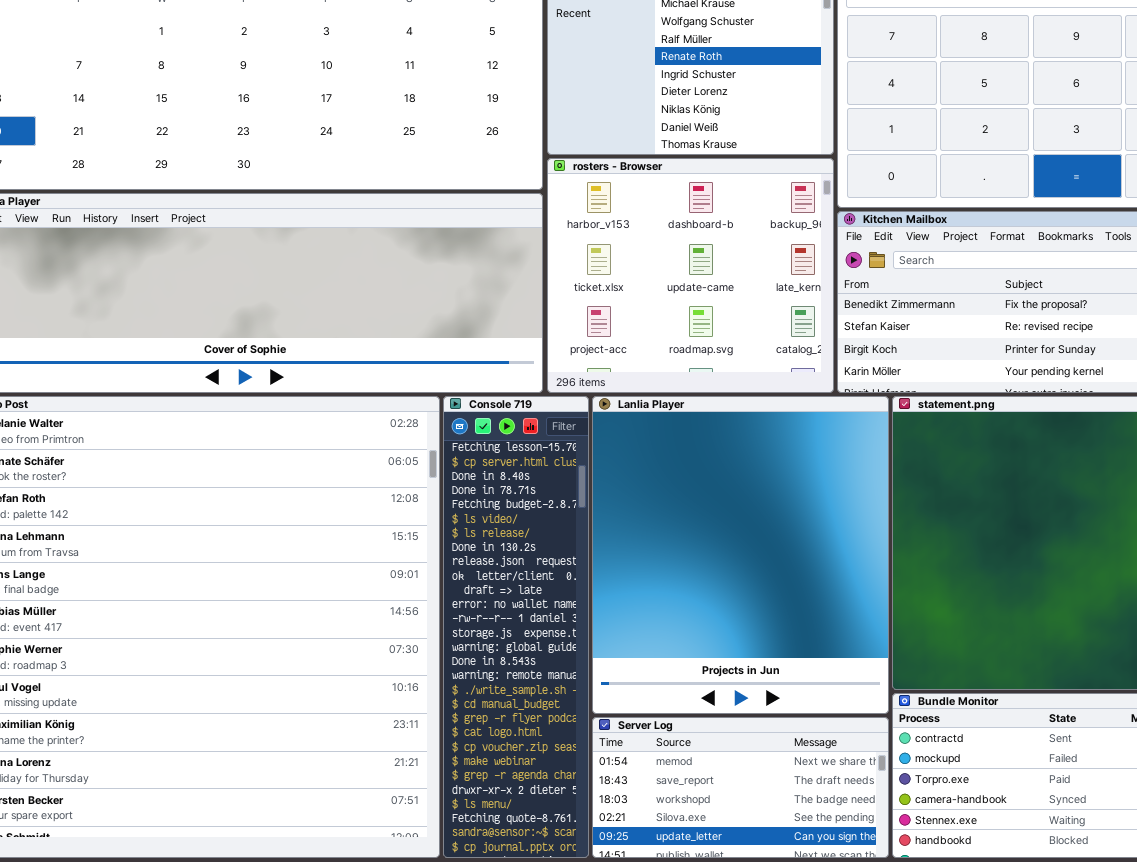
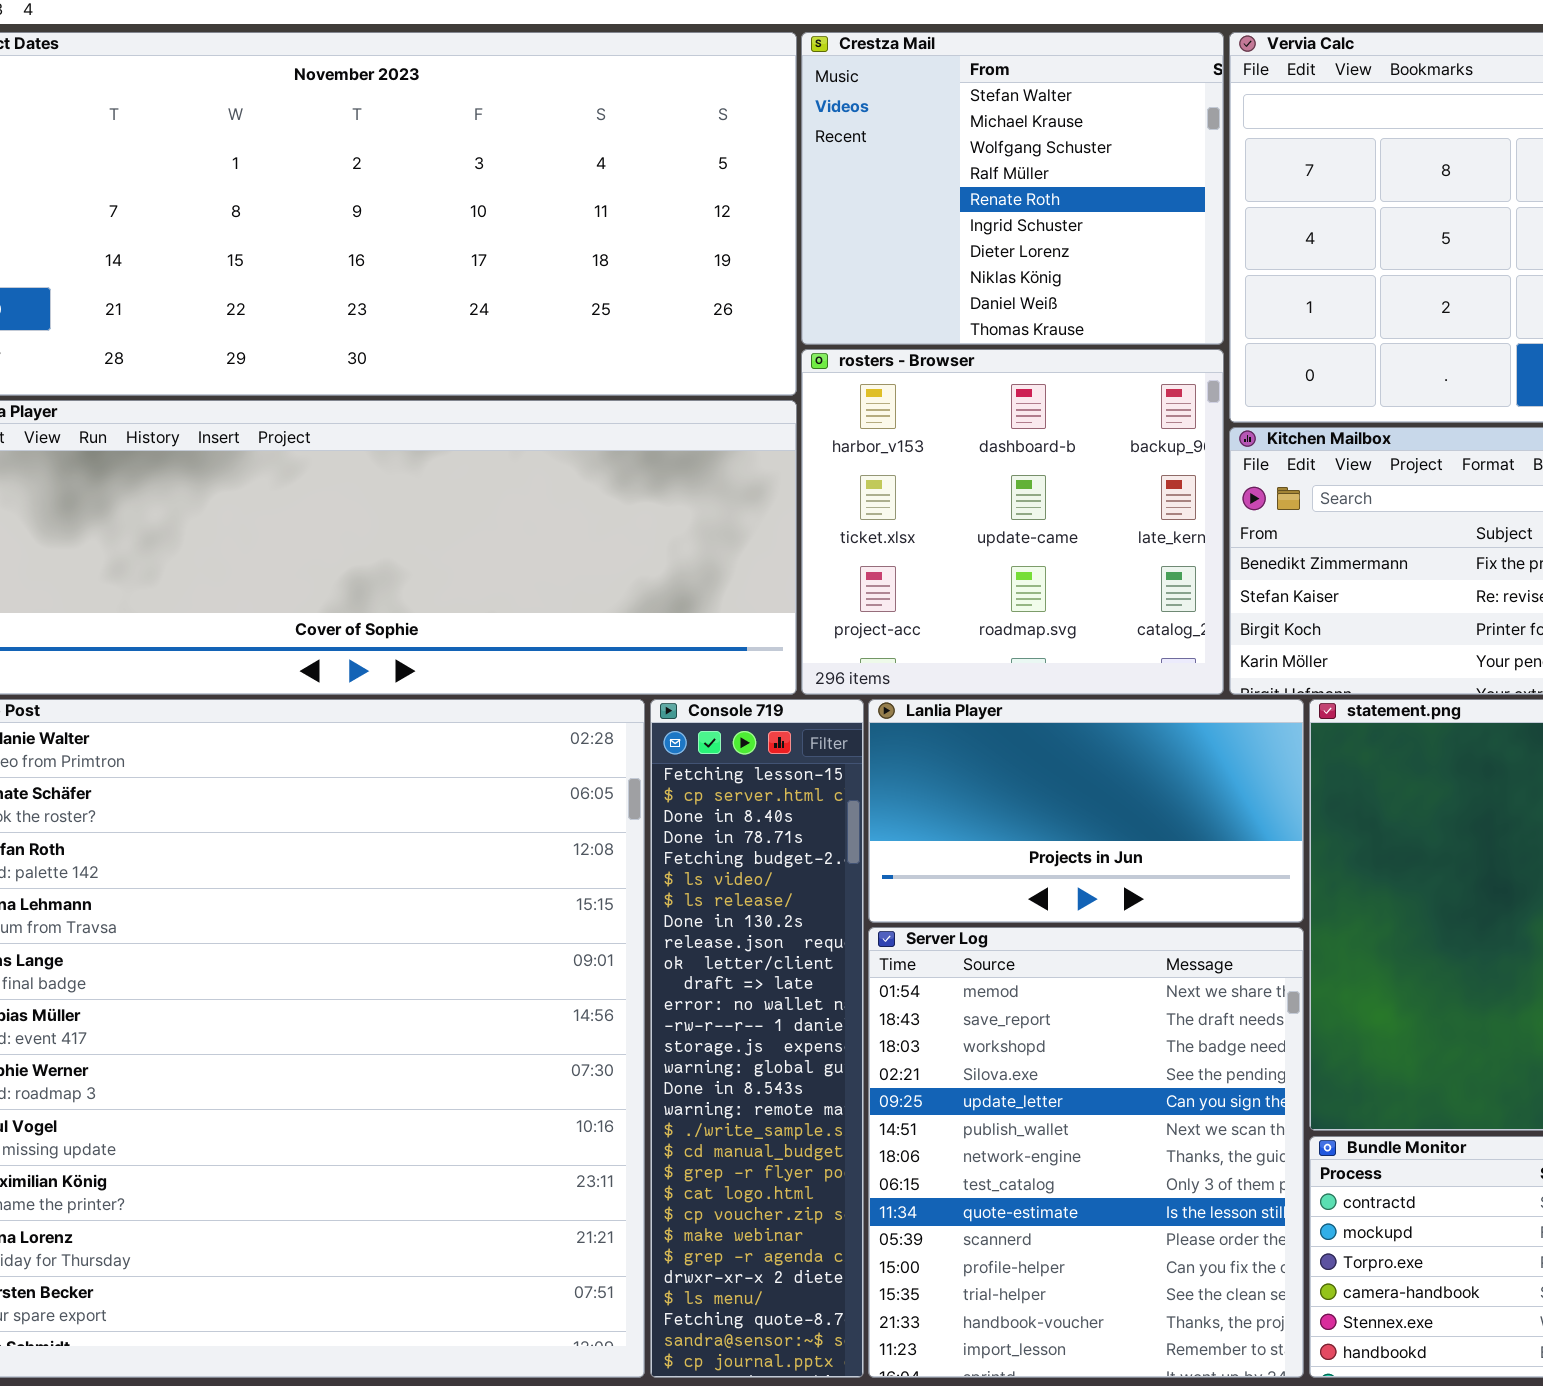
Lanlia Player: [592,396,889,714] -> [868,699,1304,923], resized
Server Log: [592,717,889,858] -> [868,927,1304,1378], resized

